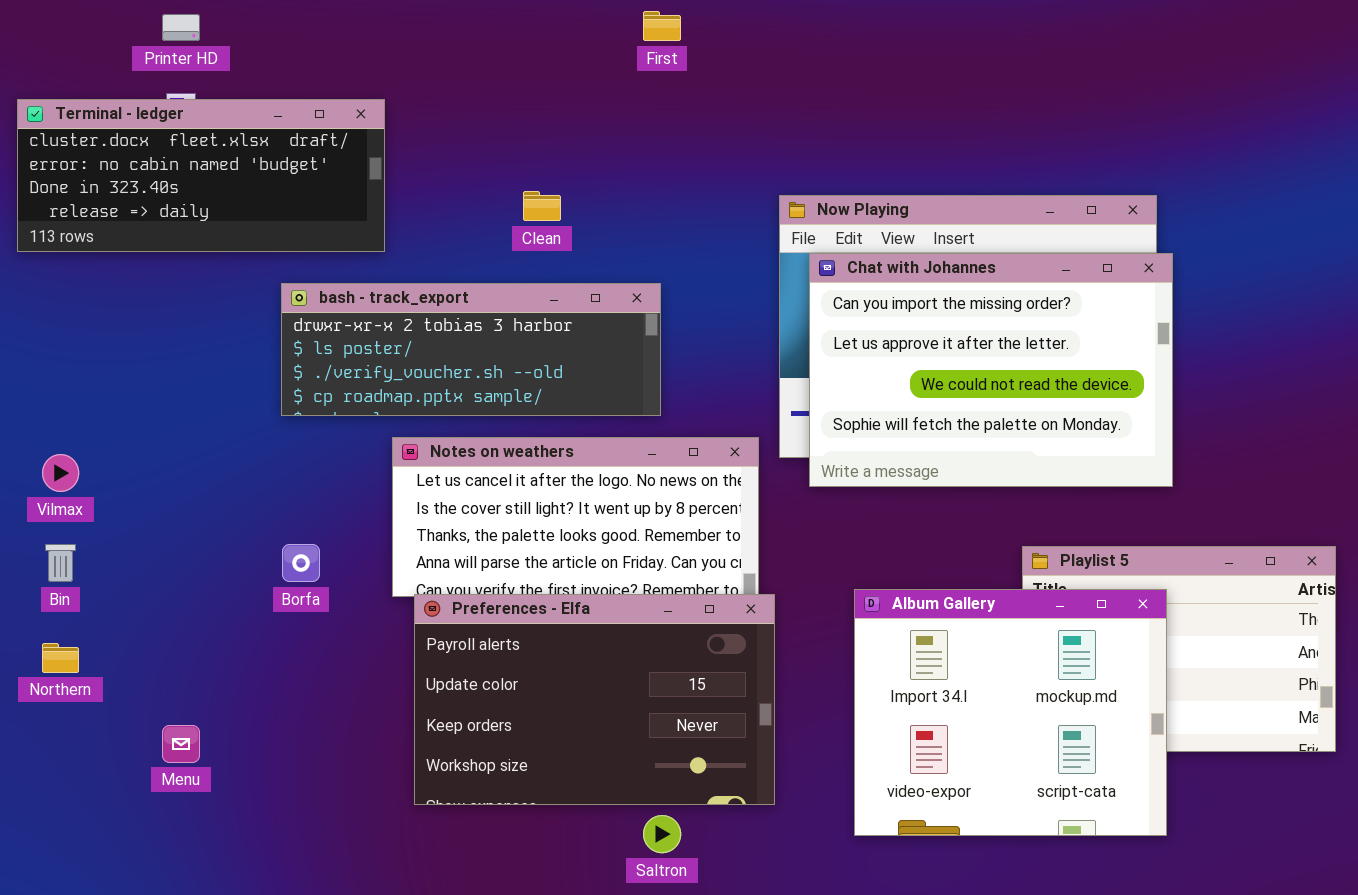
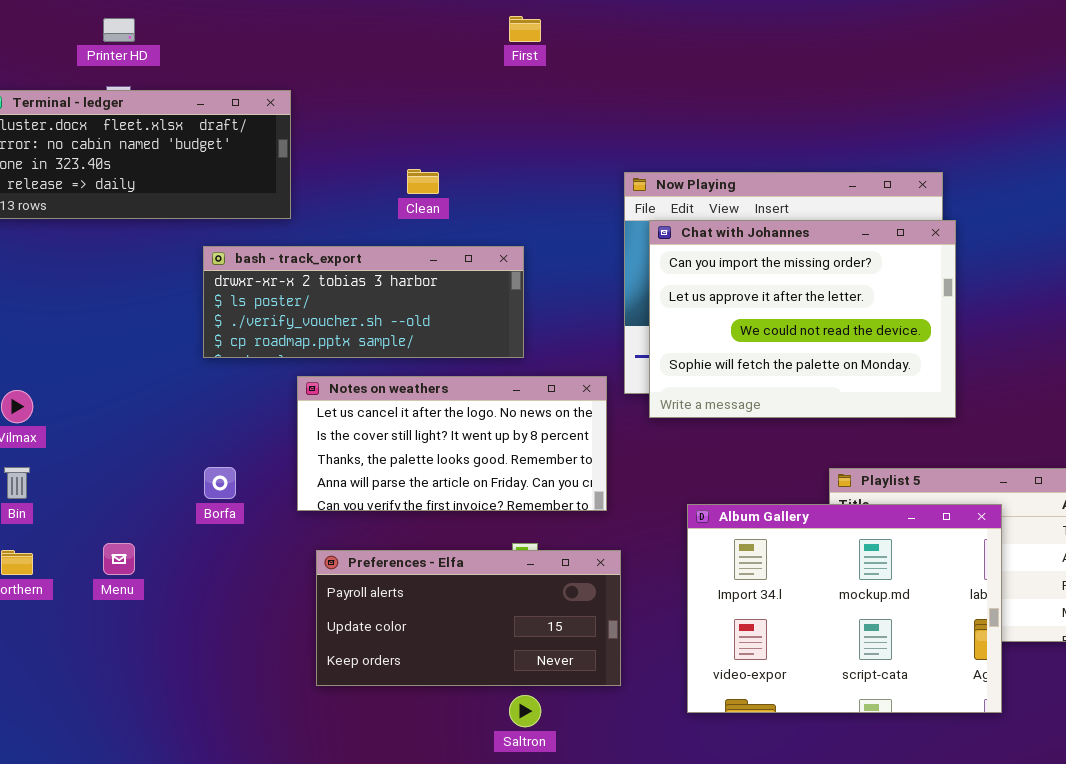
Album Gallery: [854,589,1167,836] -> [687,504,1002,713], resized
Preferences - Elfa: [414,594,775,805] -> [316,550,621,686], resized
Menu: [162,725,200,763] -> [103,543,135,575], moved

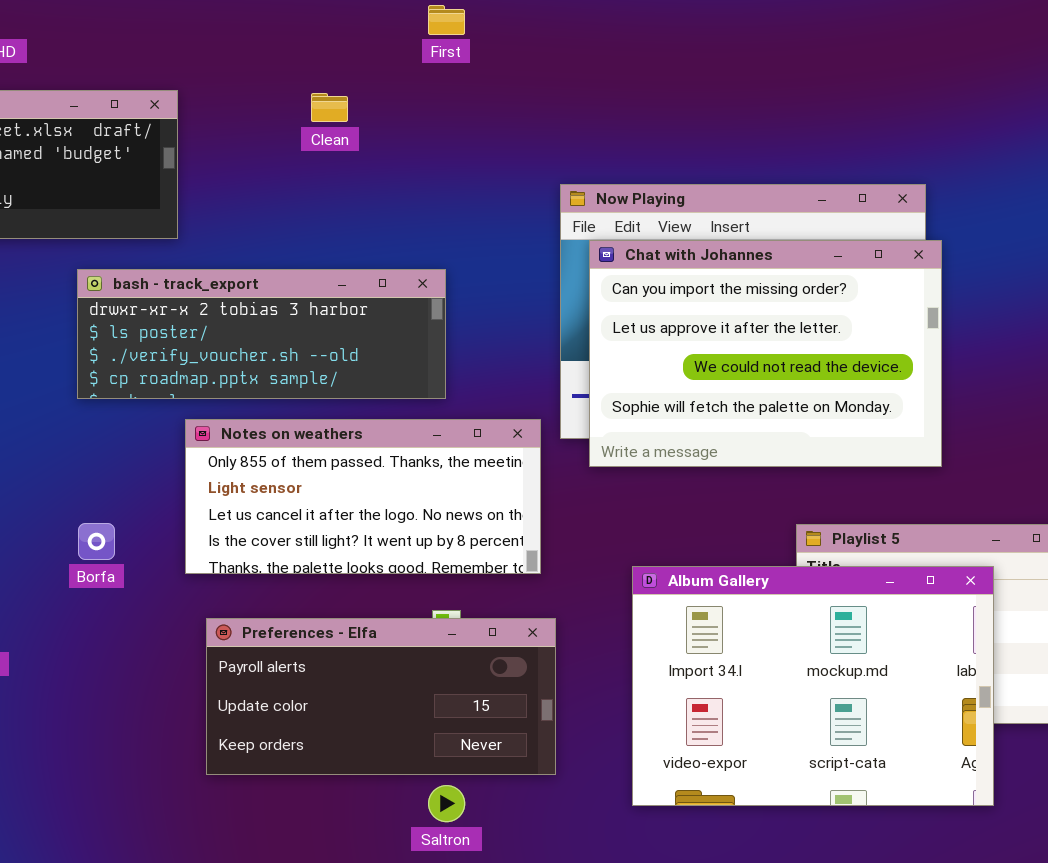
Clean: [407,169,439,194] -> [311,93,348,122], moved
Notes on weathers: [297,376,607,511] -> [185,419,541,574], scrolled up 2 rows

